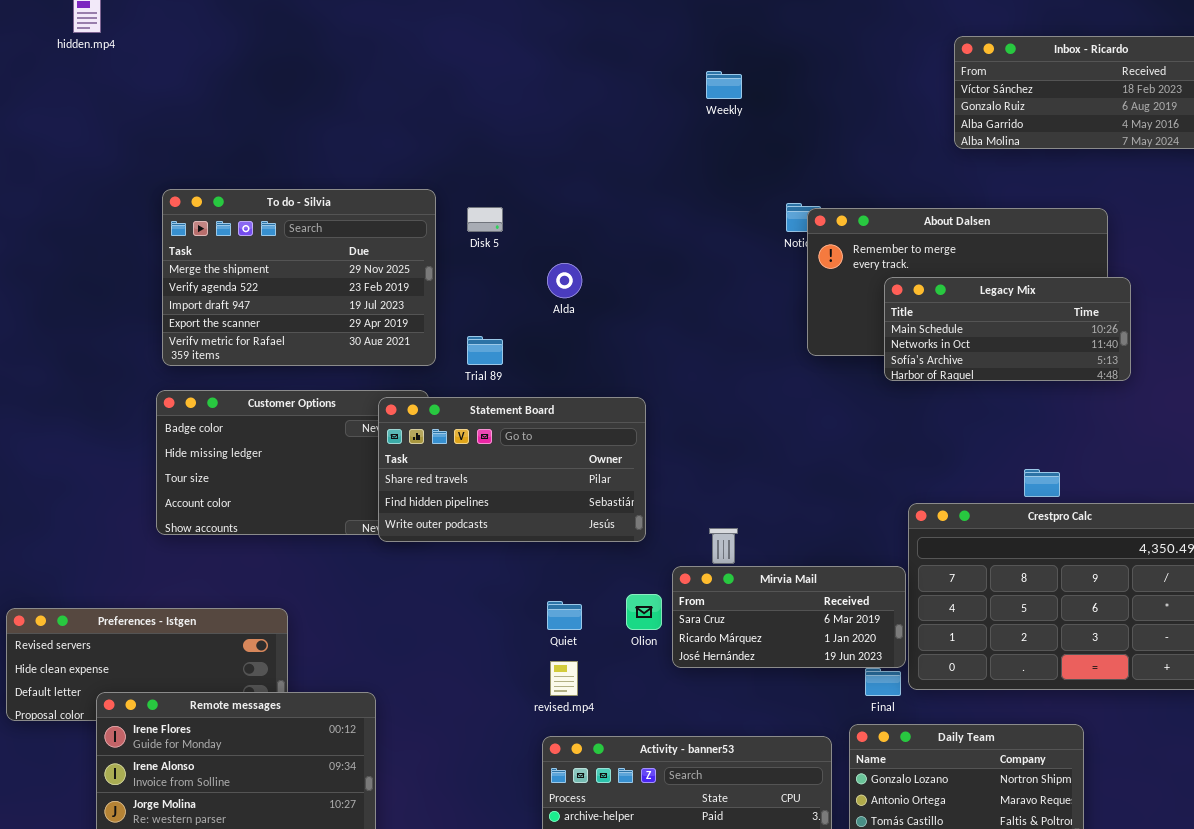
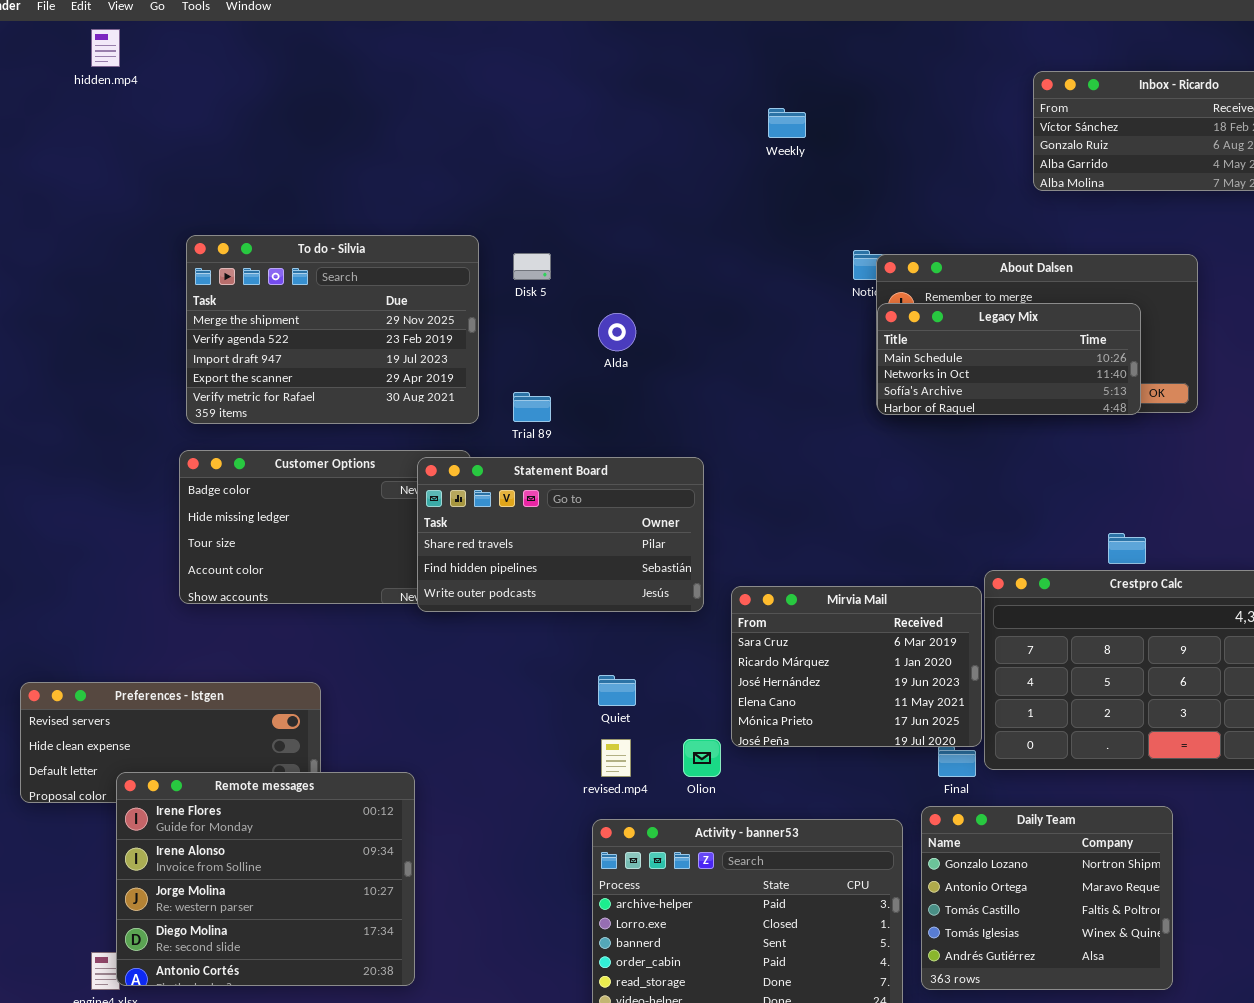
Legacy Mix: [884,277,1131,381] -> [877,303,1141,415], moved
Mirvia Mail: [672,566,906,668] -> [731,586,982,747], resized
Olion: [626,594,662,630] -> [683,739,721,777], moved

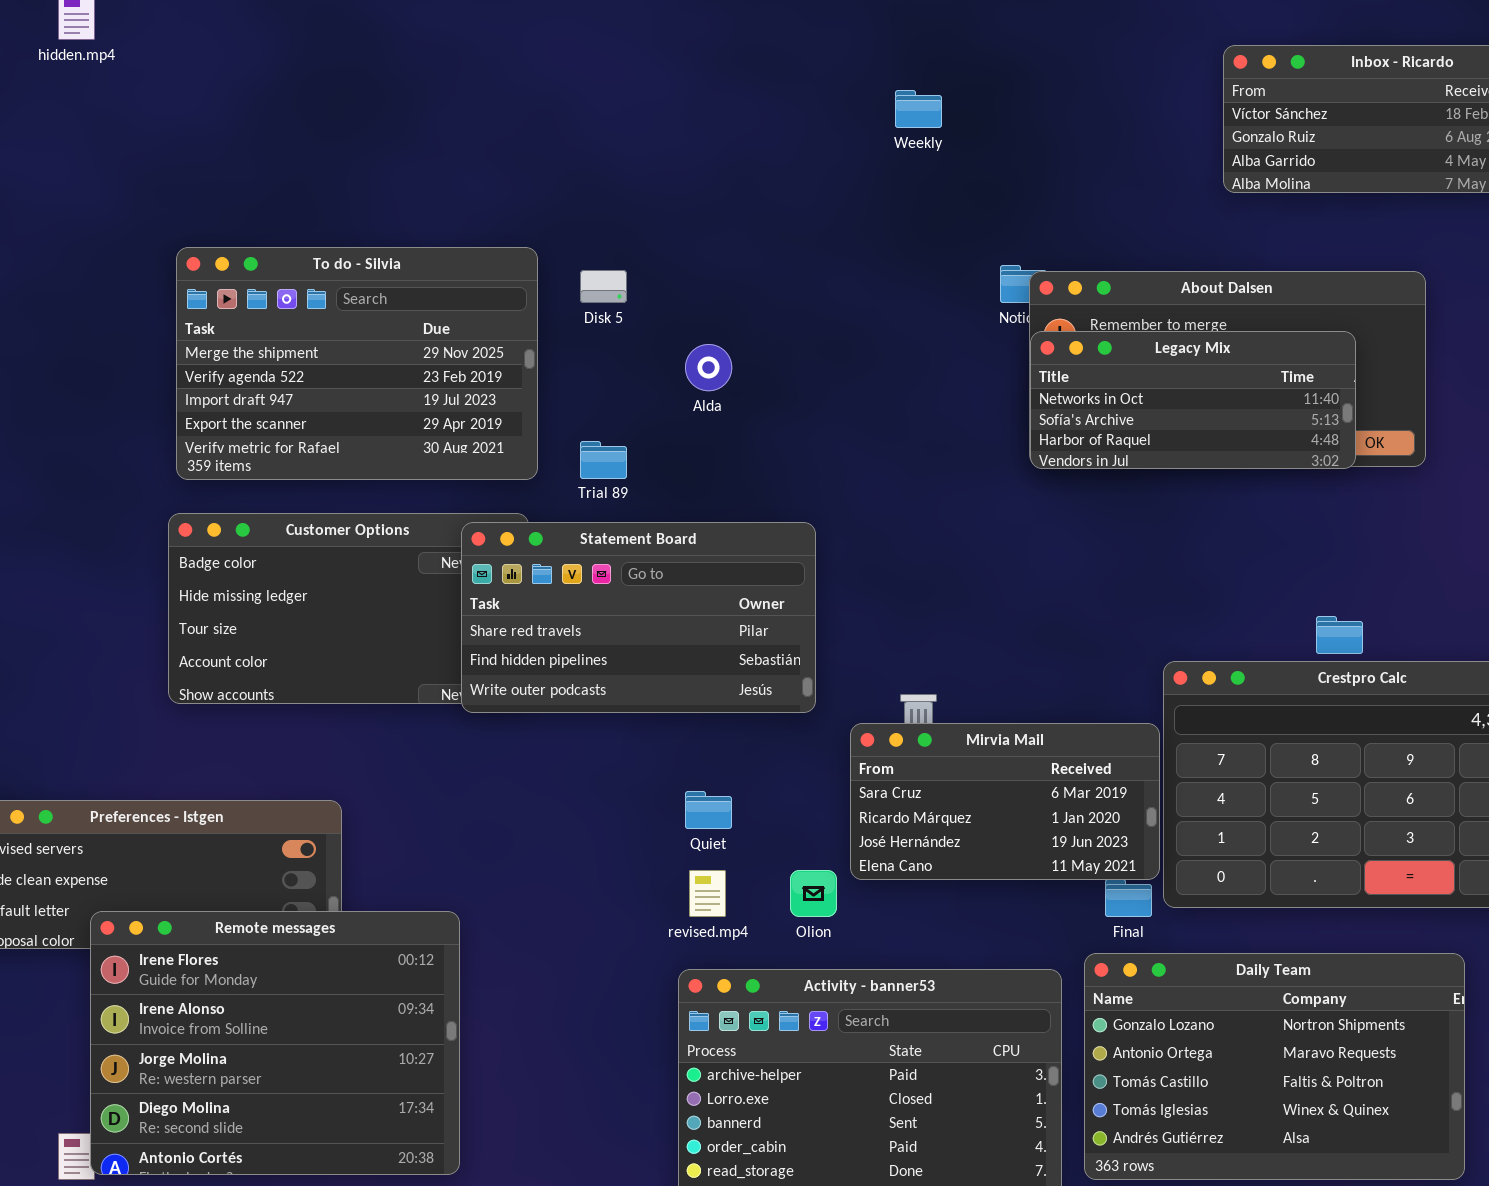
Legacy Mix: [877,303,1141,415] -> [1030,331,1356,469], scrolled down 1 row
Mirvia Mail: [731,586,982,747] -> [850,723,1160,880], resized
Daily Team: [921,806,1173,990] -> [1084,953,1465,1180], resized

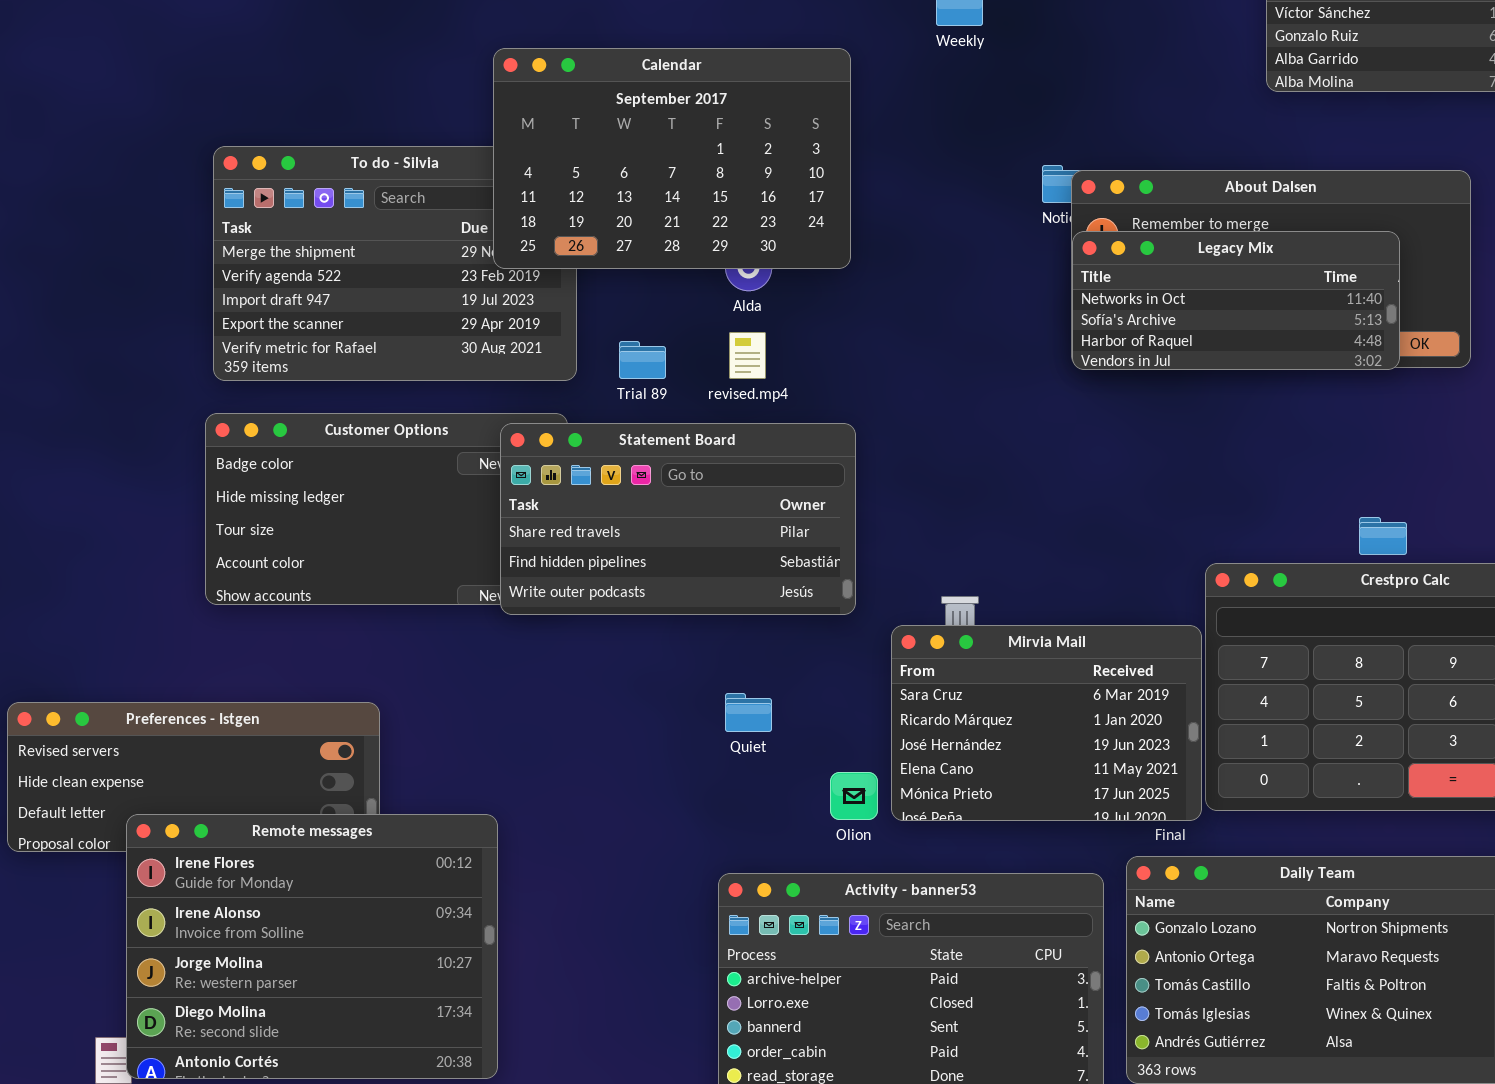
Calendar: none -> [493,48,851,269], opened
Mirvia Mail: [850,723,1160,880] -> [891,625,1202,821], resized
revised.mp4: [689,870,726,917] -> [729,332,766,379], moved

